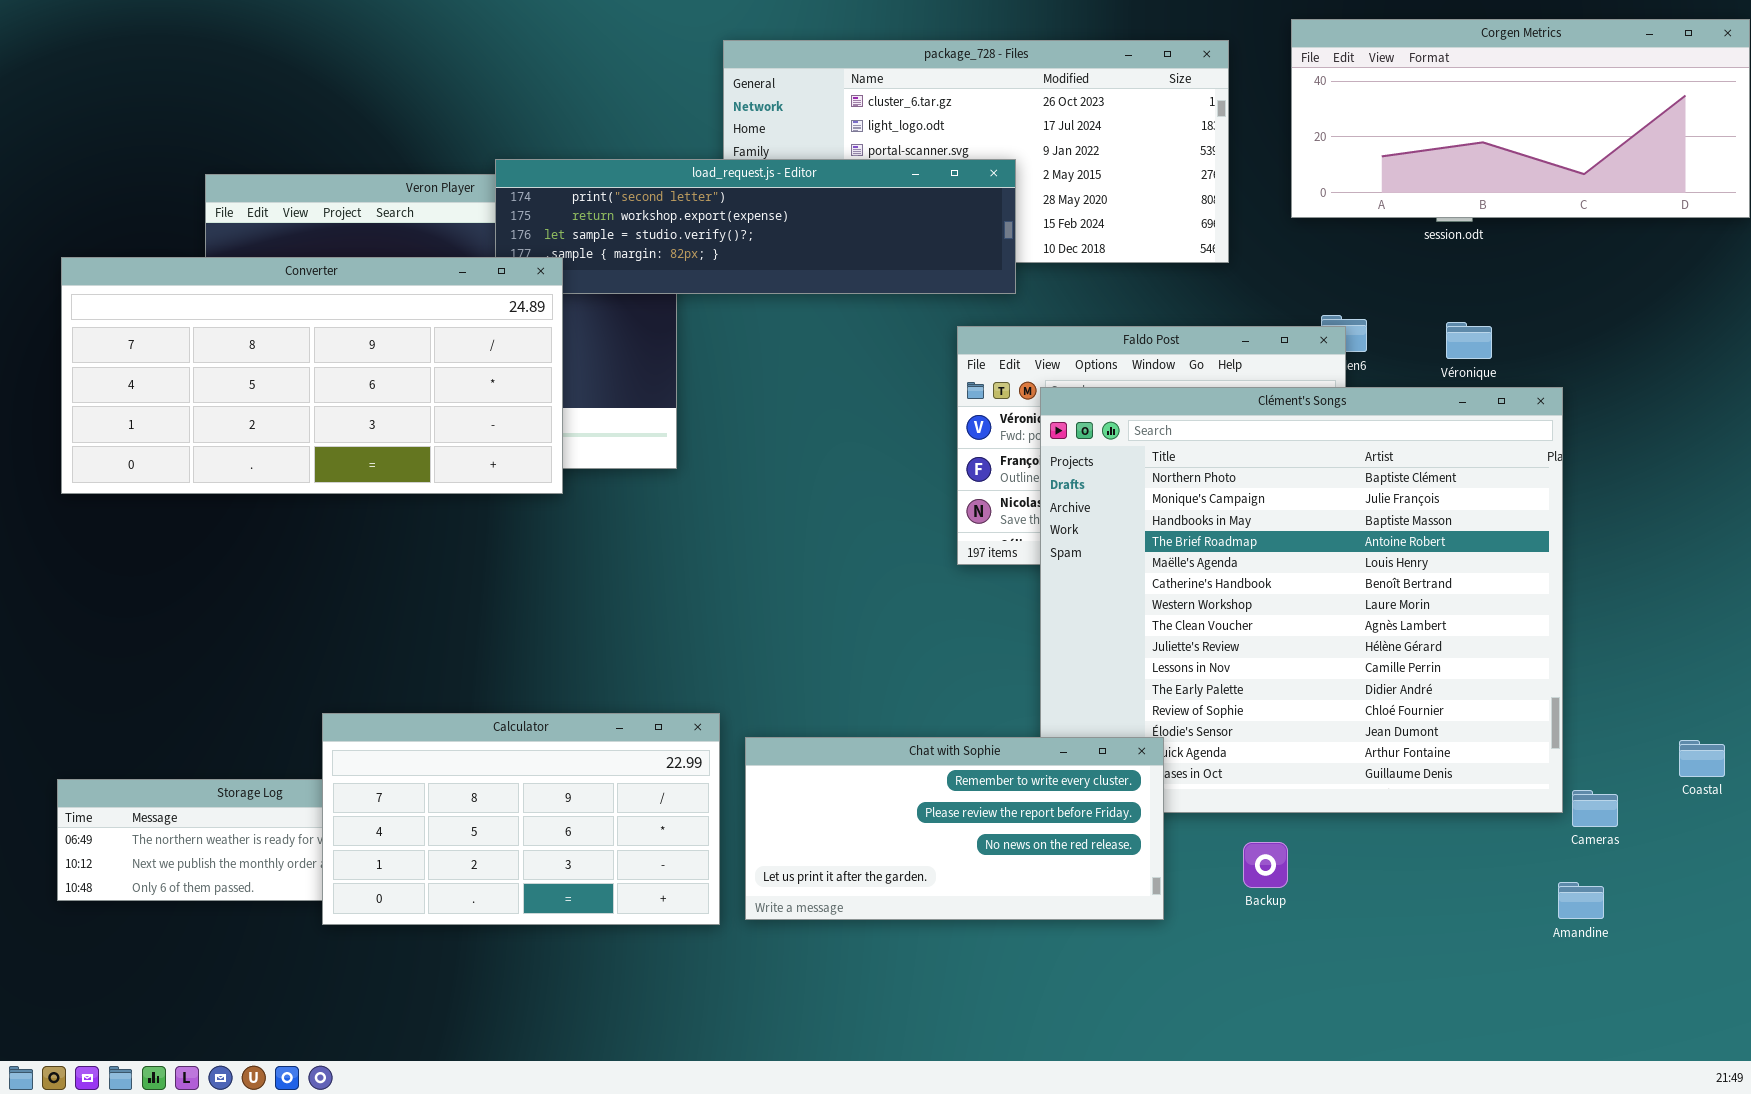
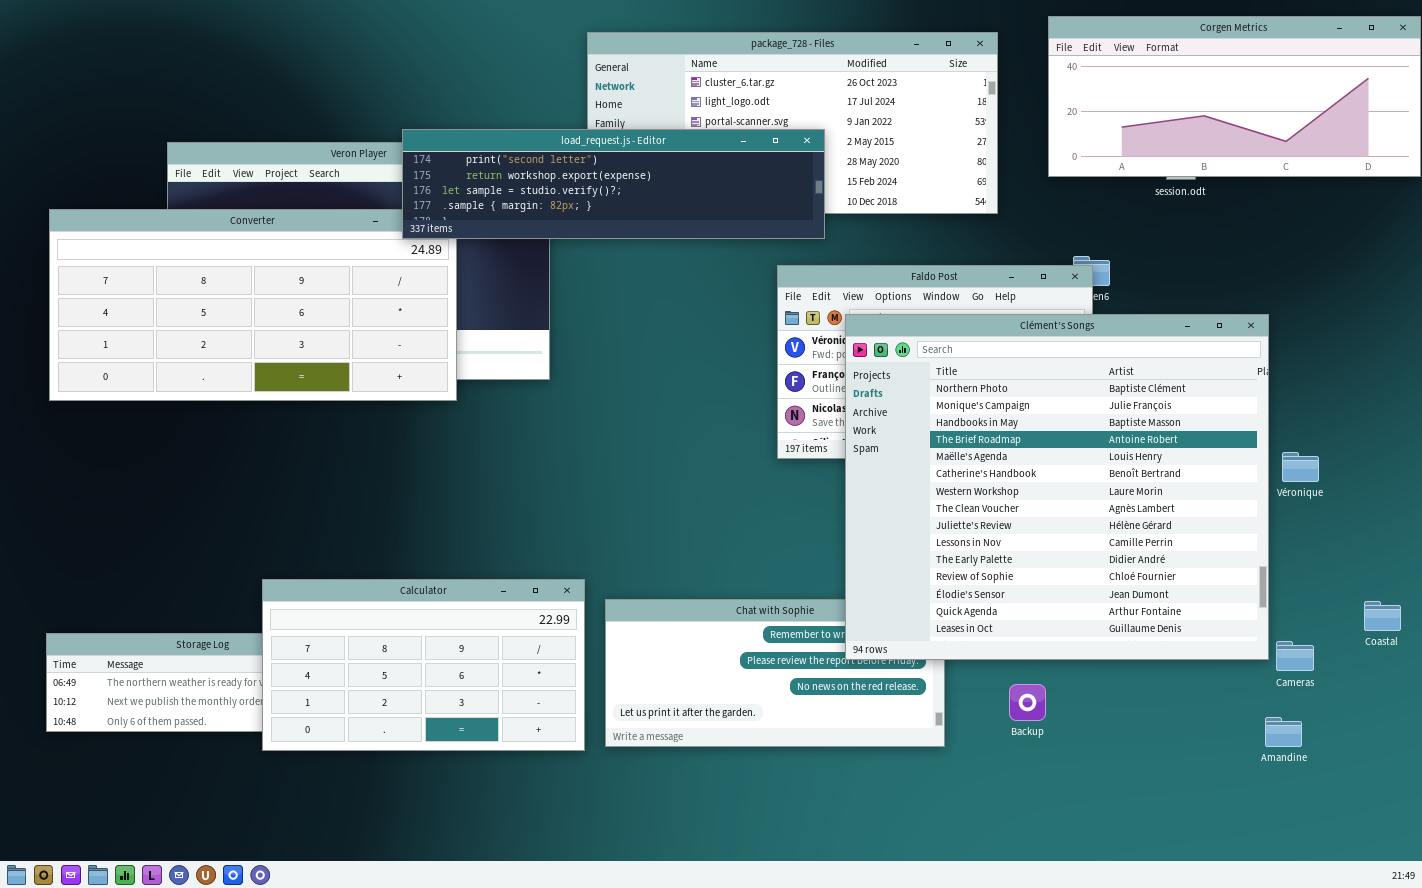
load_request.js - Editor: [495,159,1016,294] -> [402,129,825,239], raised
Véronique: [1446,322,1492,359] -> [1282,452,1319,482], moved
Clément's Songs: [1040,387,1563,813] -> [845,314,1269,660], raised

